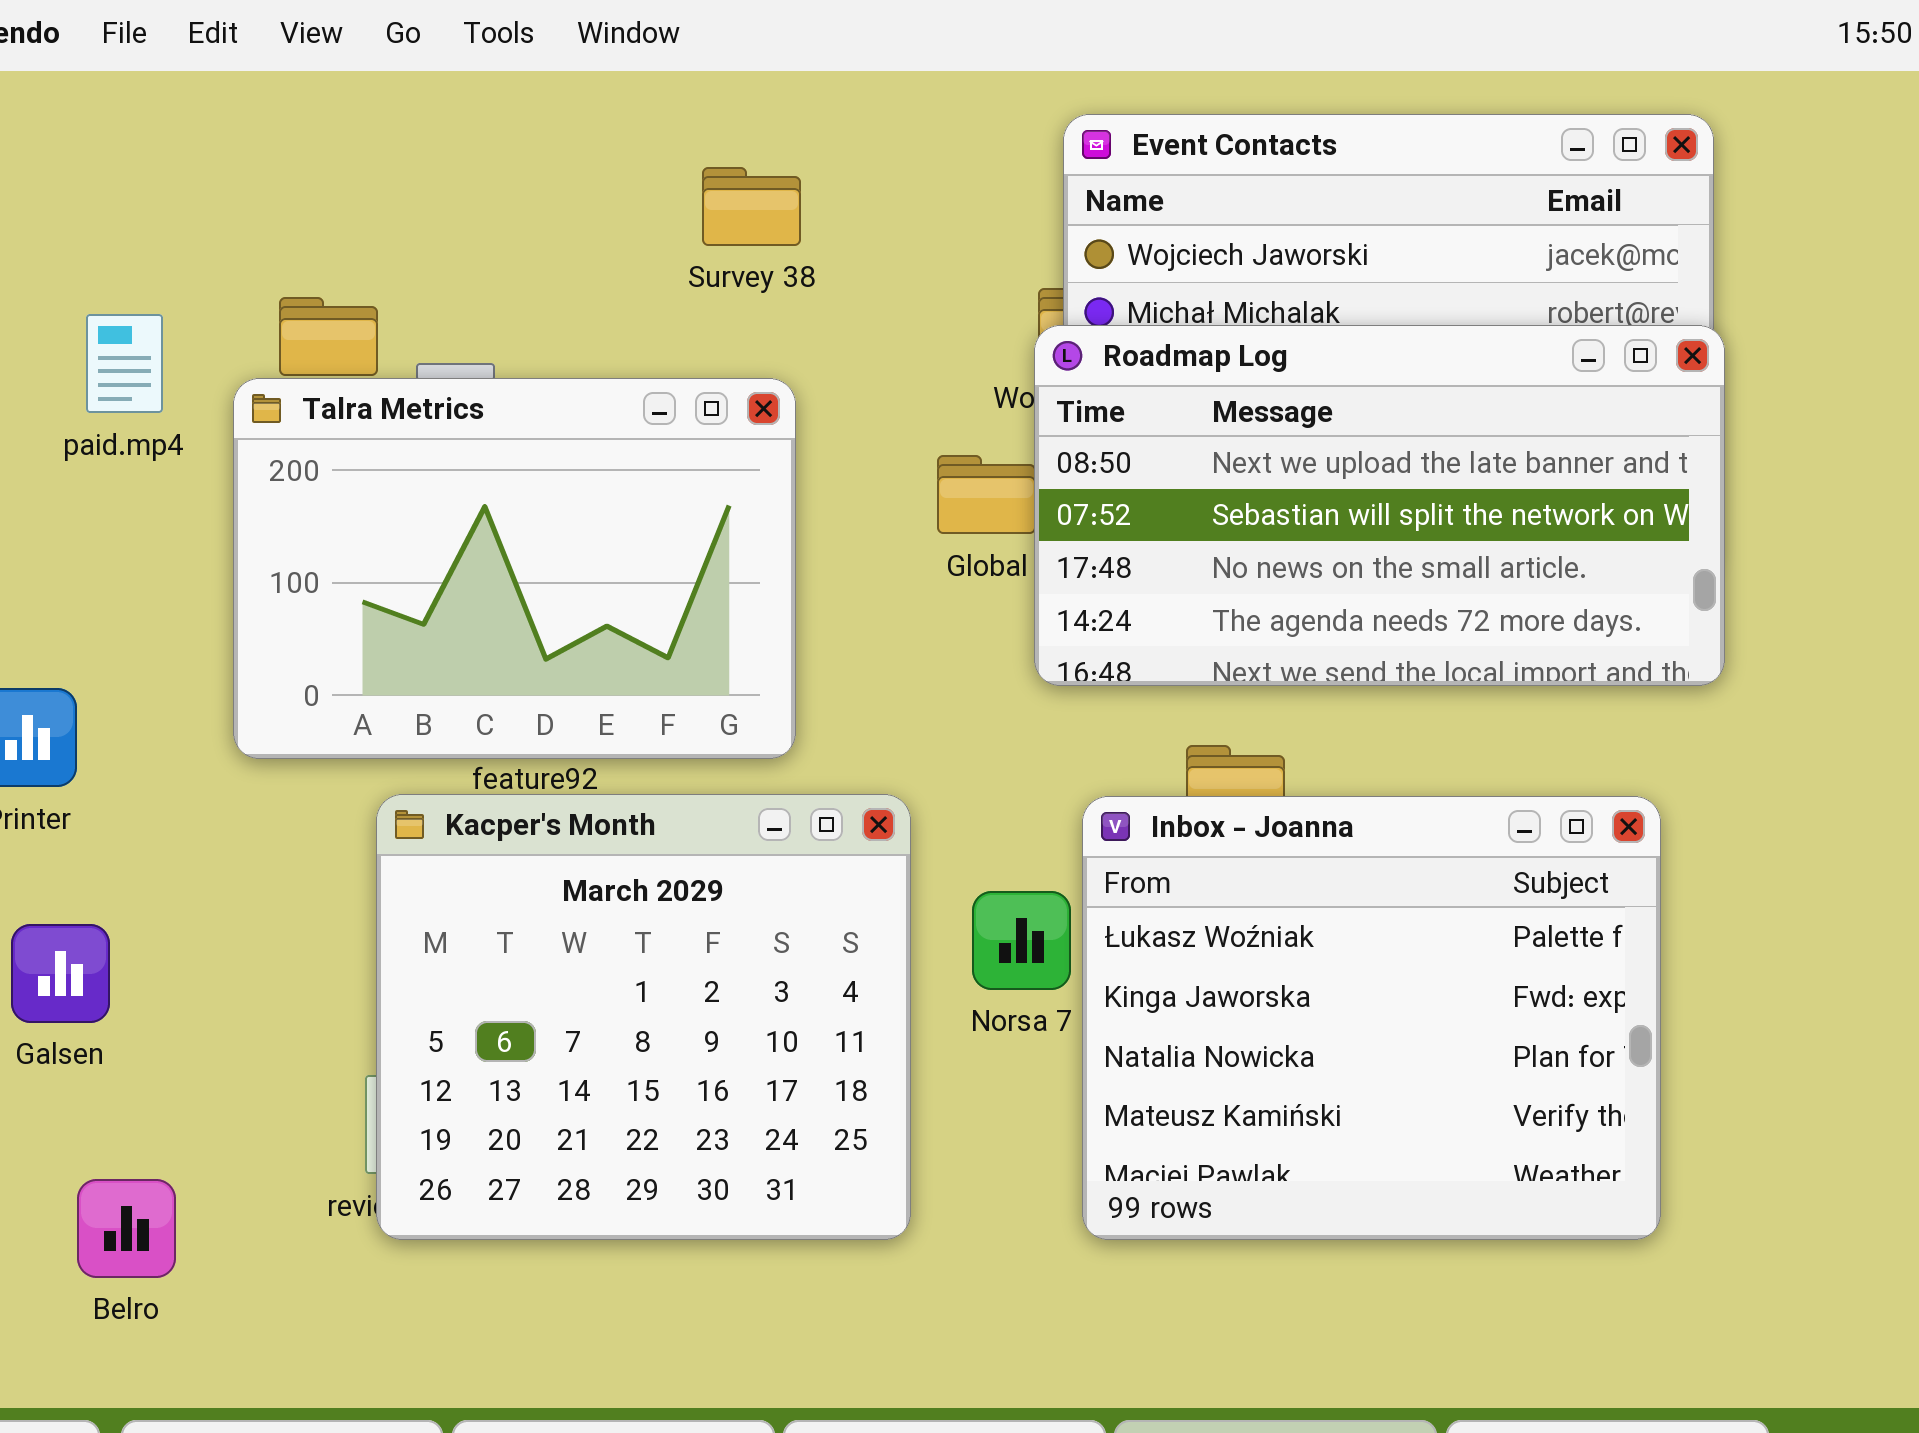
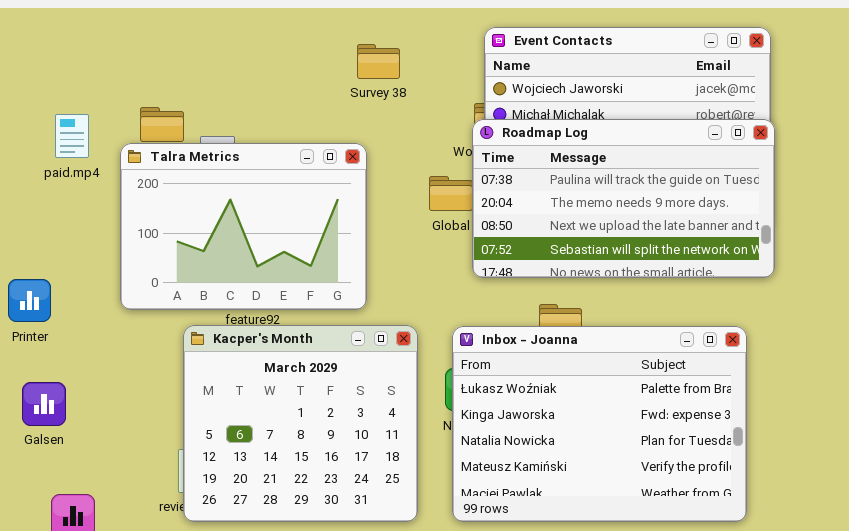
Survey 38: [702,167,801,246] -> [357,44,400,79], moved
Roadmap Log: [1034,325,1725,686] -> [472,119,775,278], scrolled up 2 rows
Inbox - Joanna: [1082,796,1661,1240] -> [452,326,747,522], resized

